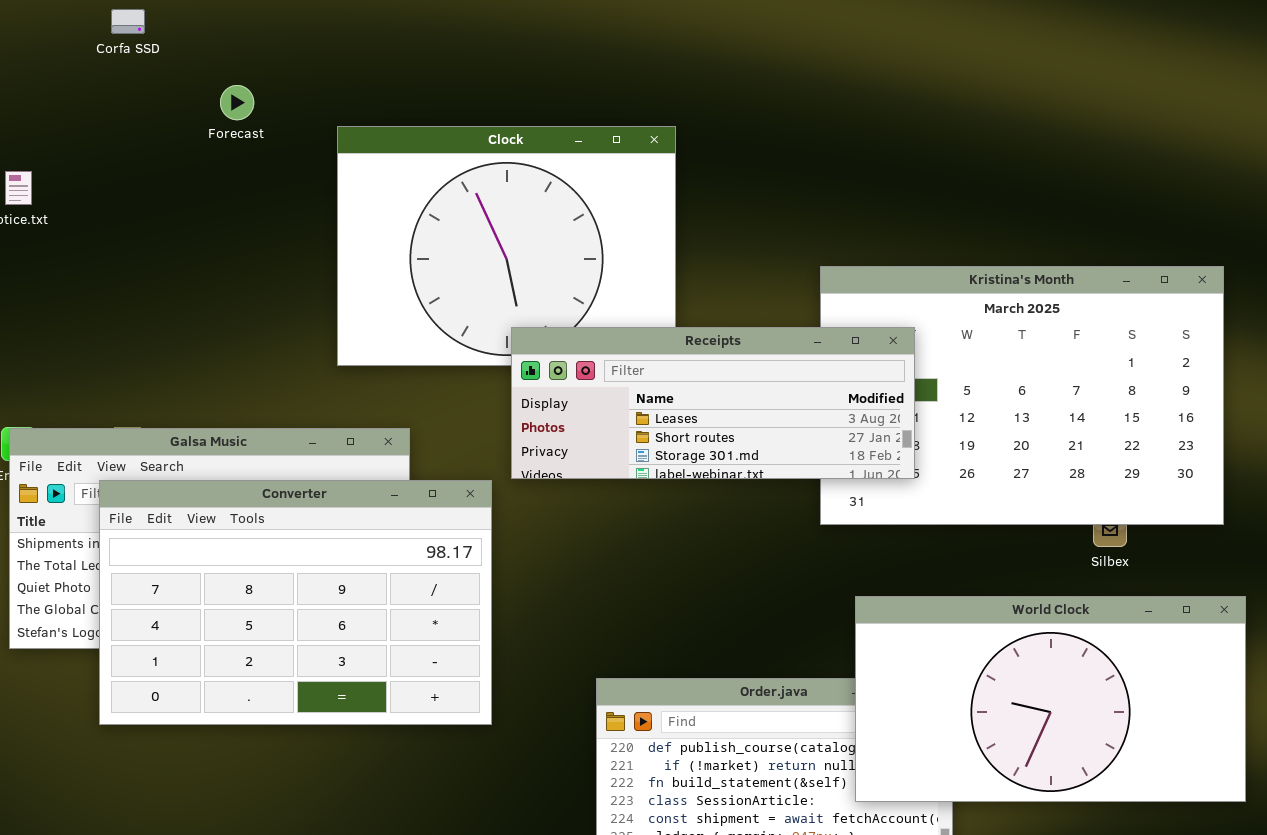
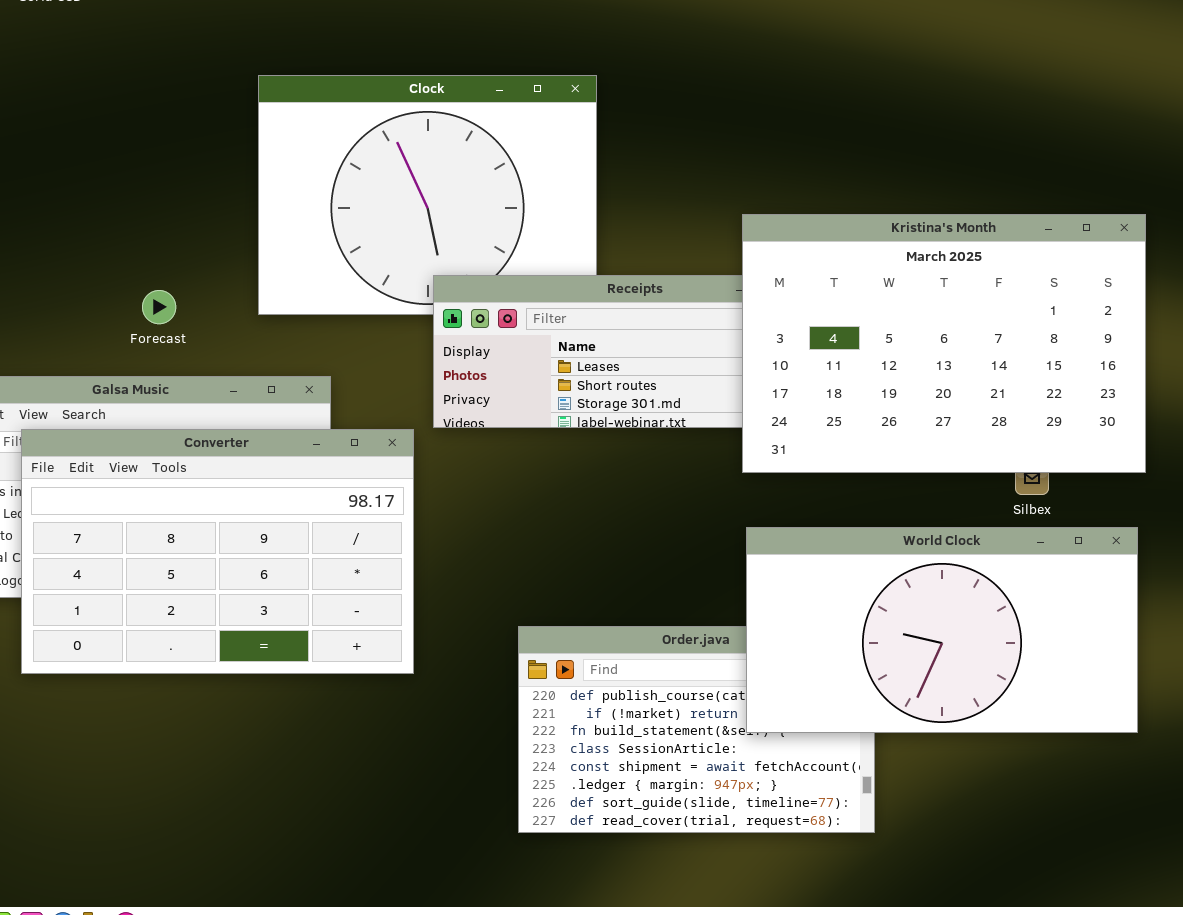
Forecast: [220,85,254,120] -> [142,290,176,324], moved
Kristina's Month: [820,266,1224,525] -> [742,214,1146,473], raised
World Clock: [855,596,1246,802] -> [746,527,1138,733], moved

